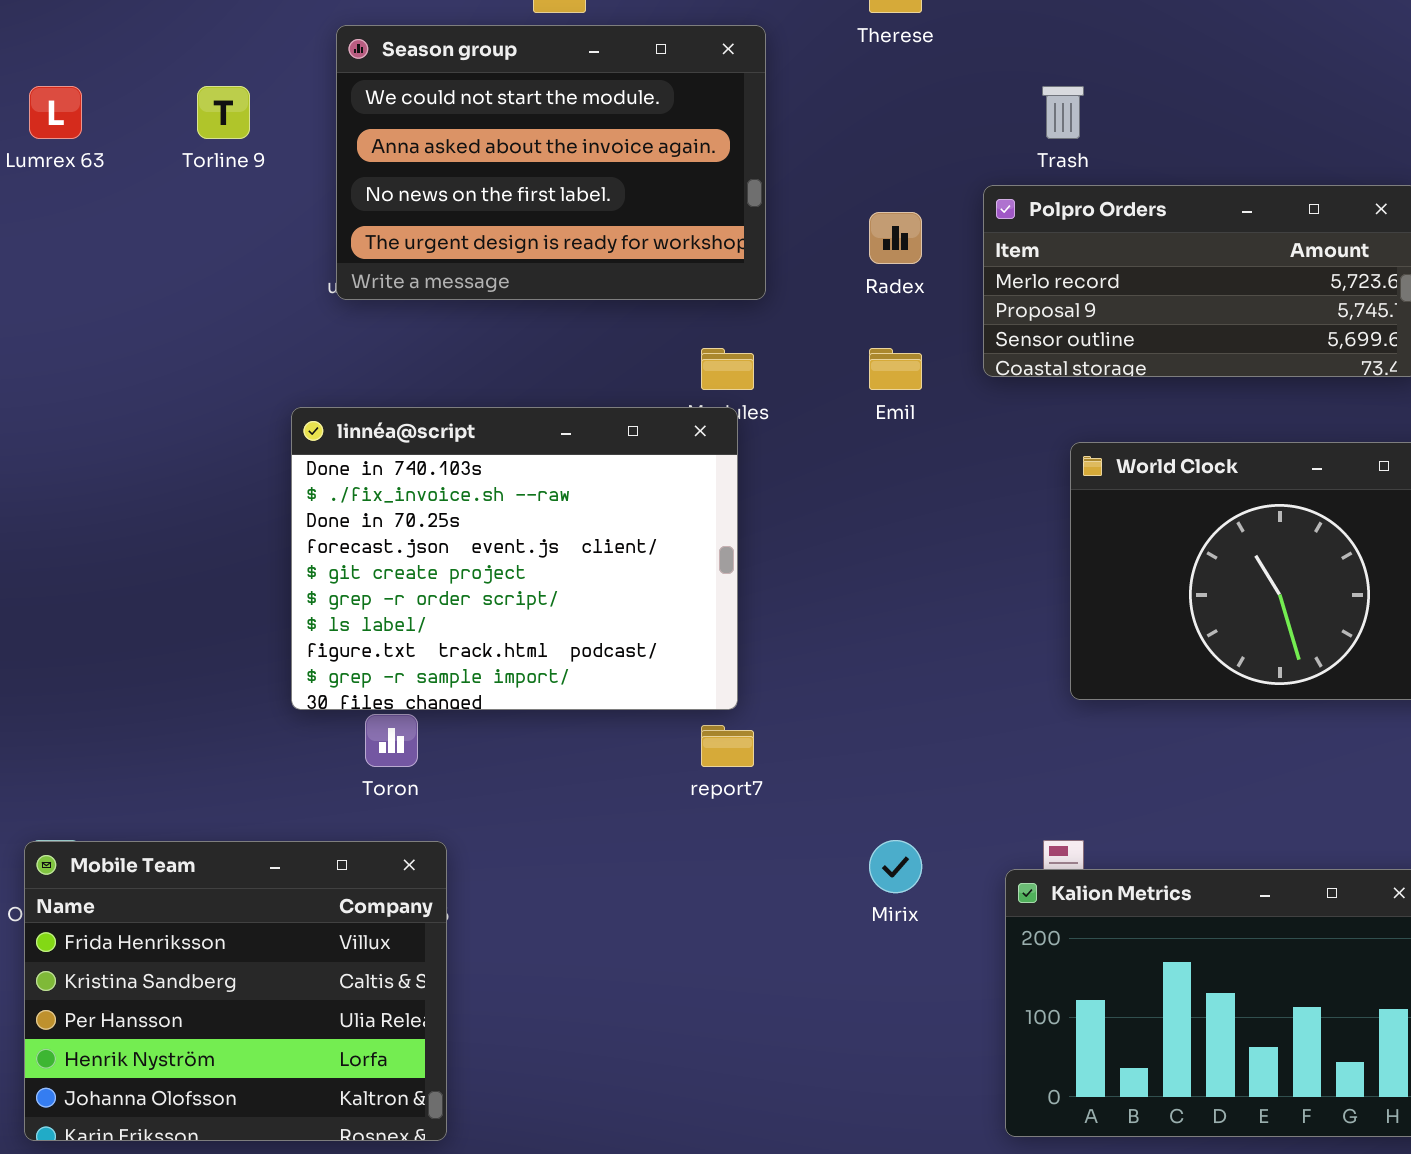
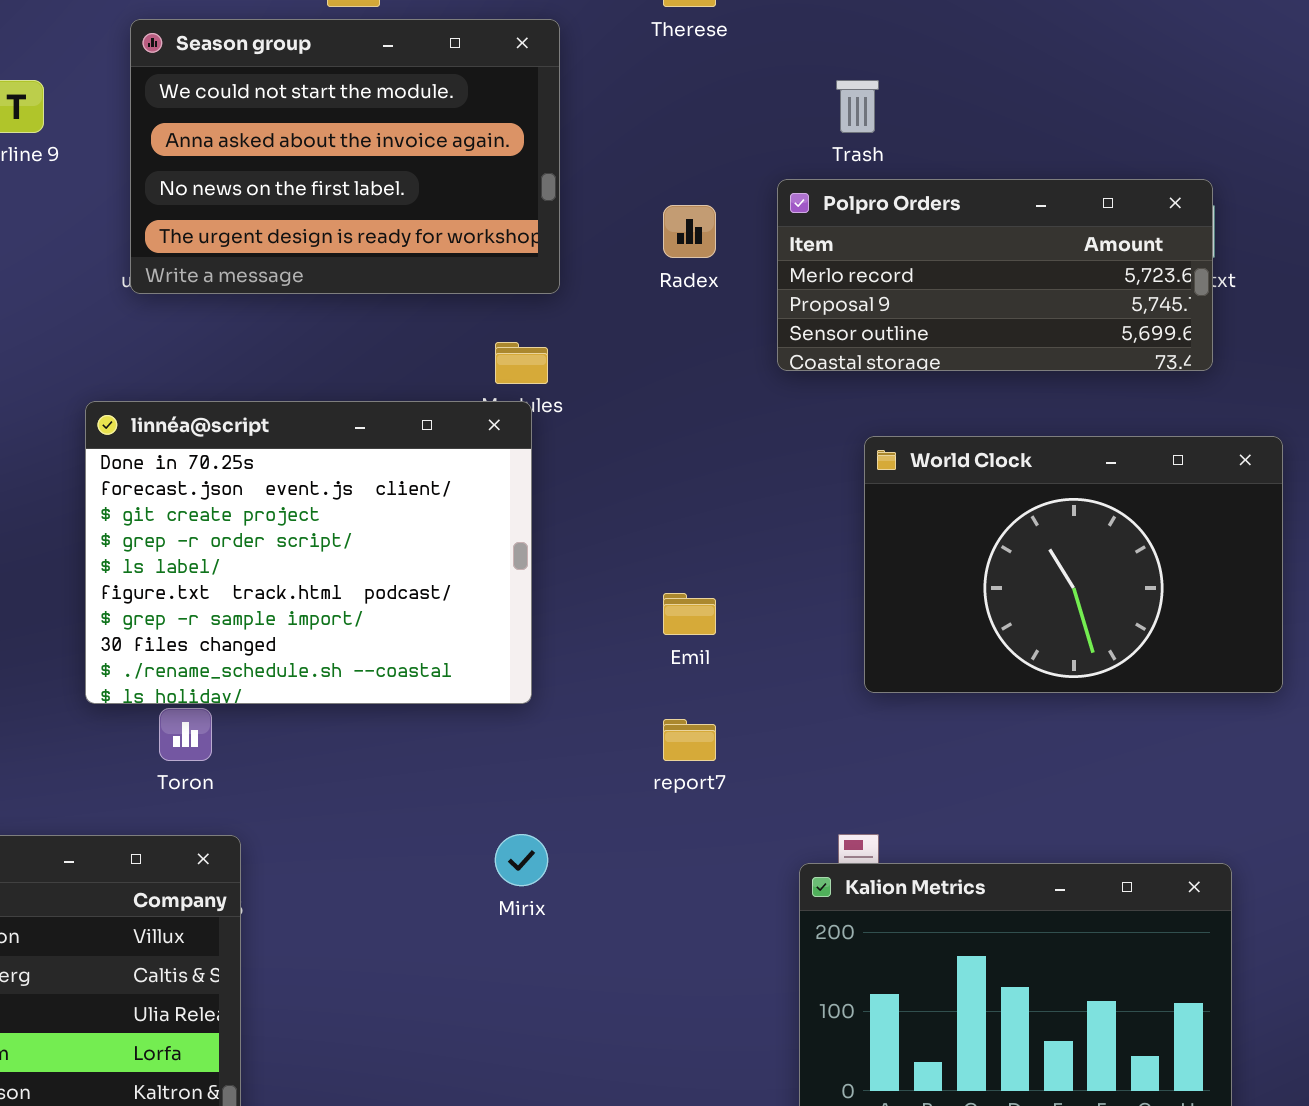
Emil: [869,348,922,390] -> [663,593,716,635], moved
linnéa@script: [291,407,738,710] -> [85,401,532,704], scrolled down 2 rows
report7: [701,725,754,767] -> [663,719,716,761], moved
Mirix: [869,840,922,893] -> [495,834,548,886], moved

